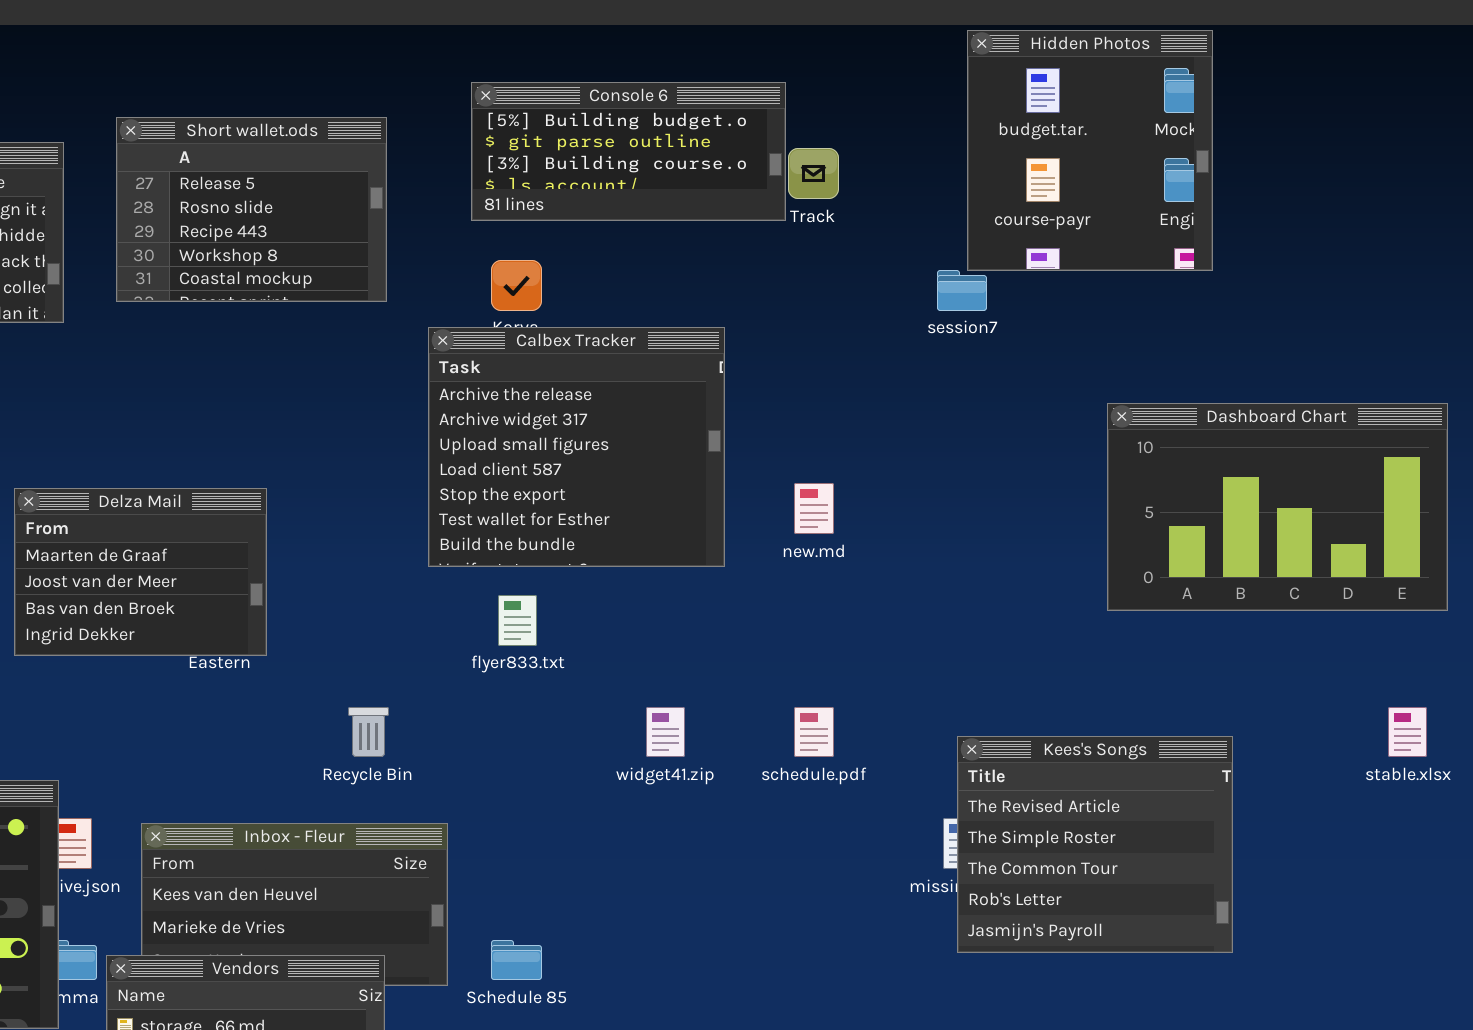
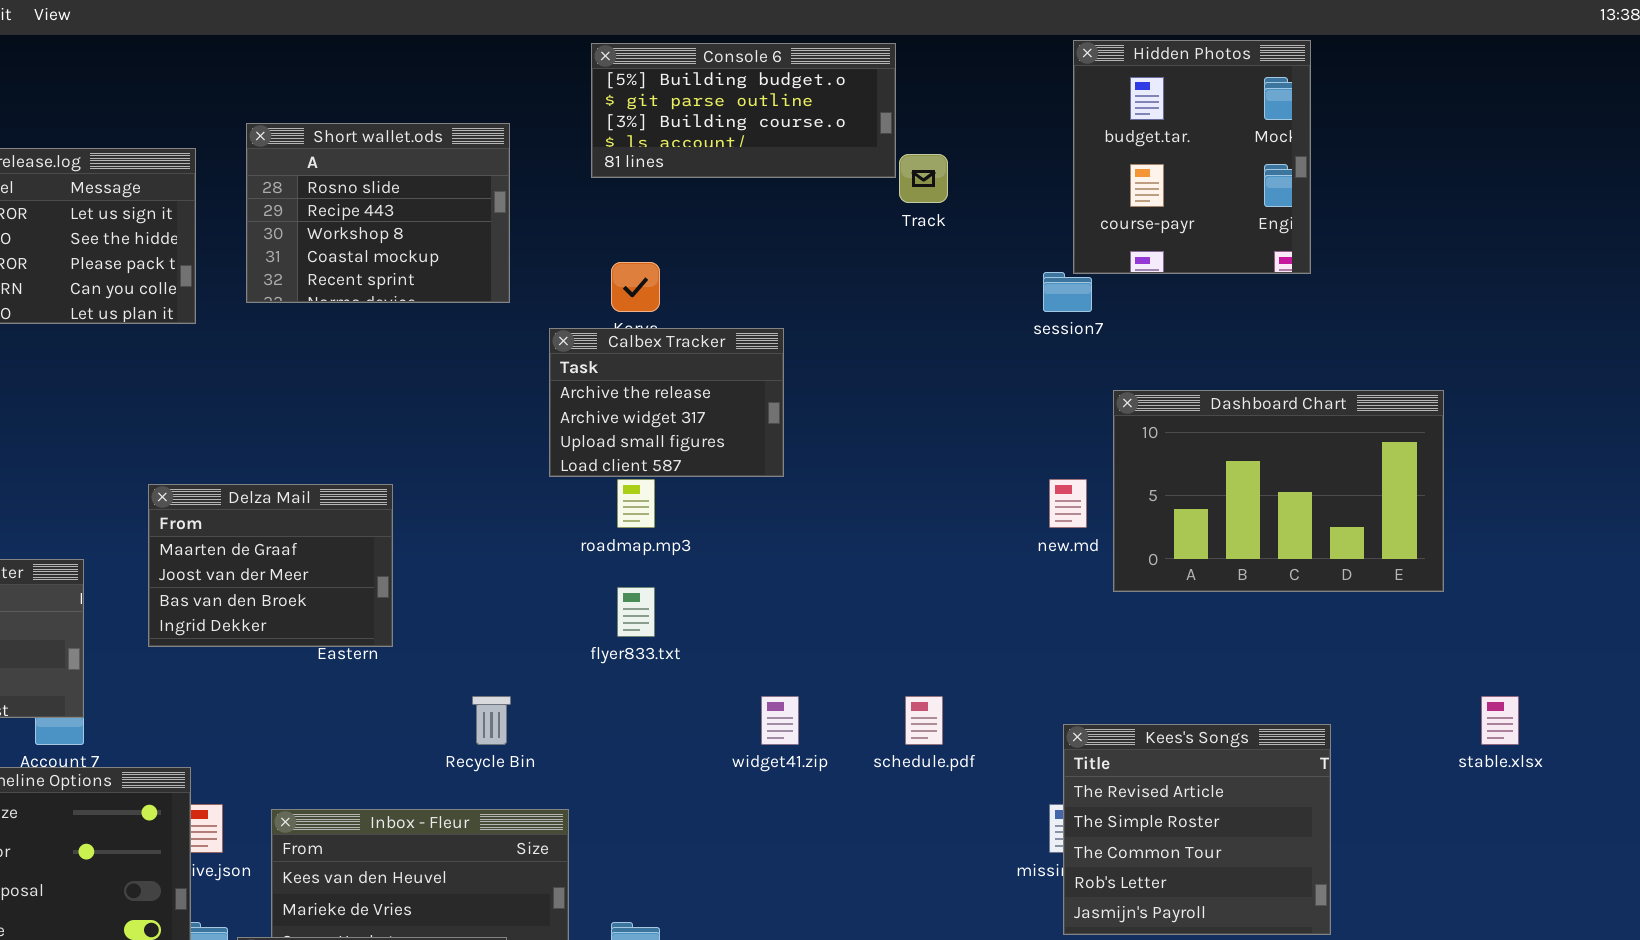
Console 6: [471,82,786,221] -> [591,43,896,178], moved
Short wallet.ods: [116,117,387,302] -> [246,123,510,303], scrolled down 1 row
Calbex Tracker: [428,327,725,567] -> [549,328,784,477], resized
Dashboard Chart: [1107,403,1448,611] -> [1113,390,1444,592], moved
new.md: [794,483,834,534] -> [1049,479,1087,528], moved

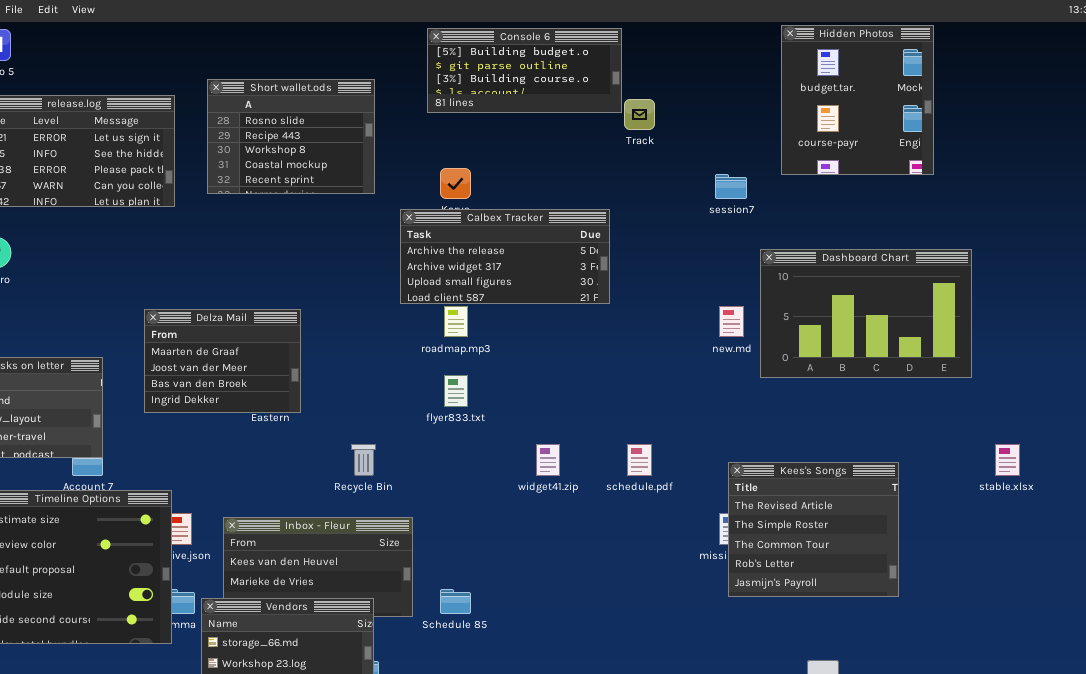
Hidden Photos: [1073,40,1311,274] -> [781,25,934,175], moved
Calbex Tracker: [549,328,784,477] -> [400,209,610,304], resized

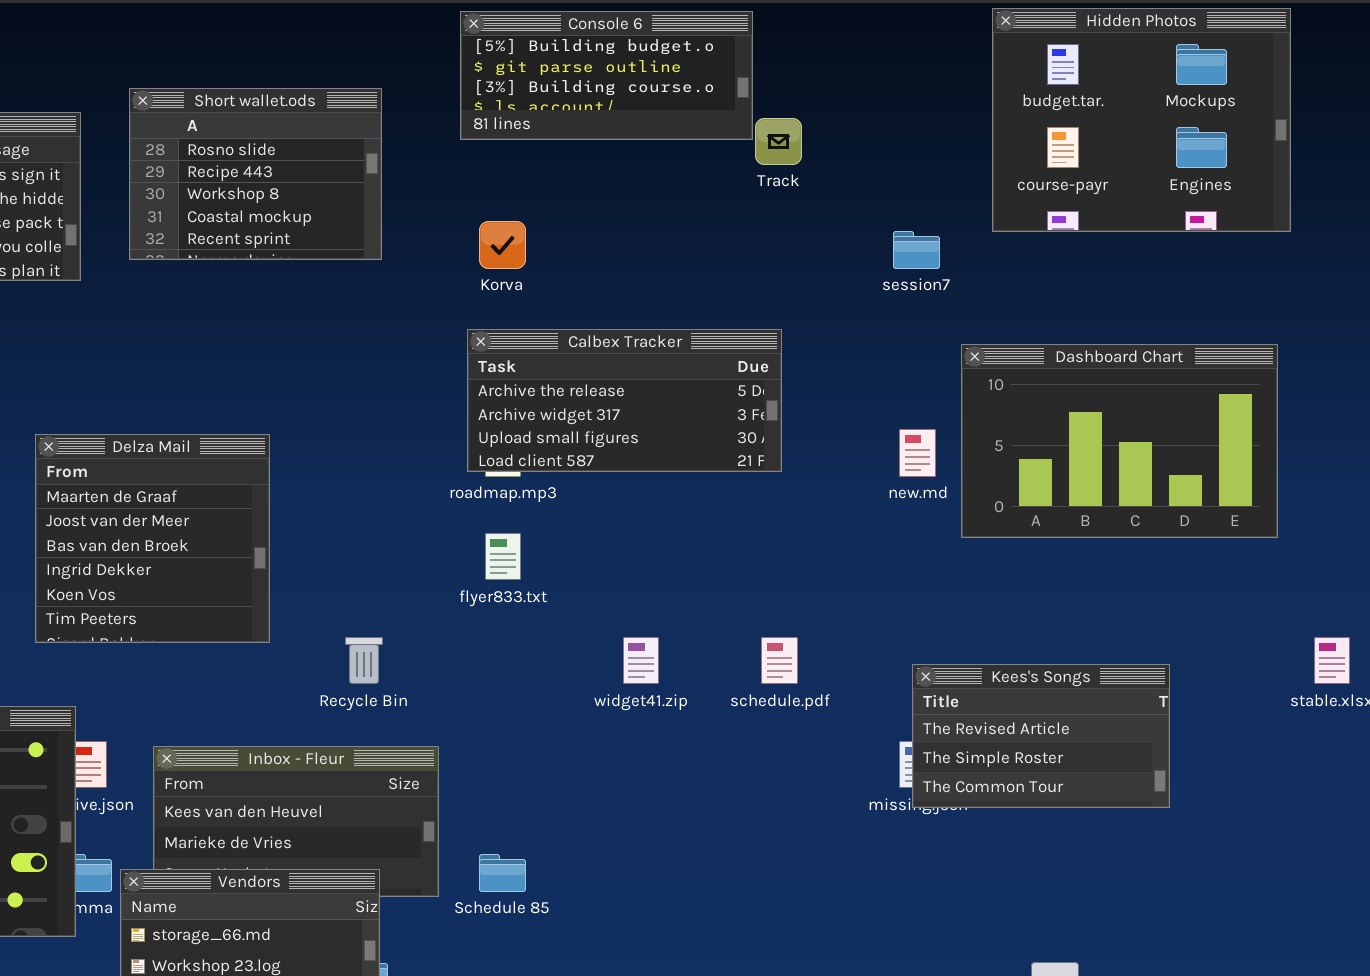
Hidden Photos: [781,25,934,175] -> [992,8,1291,232], resized
Calbex Tracker: [400,209,610,304] -> [467,329,782,472], moved
Delza Mail: [144,309,301,413] -> [35,434,270,643], resized
Kees's Songs: [728,462,899,597] -> [912,664,1170,808], resized

